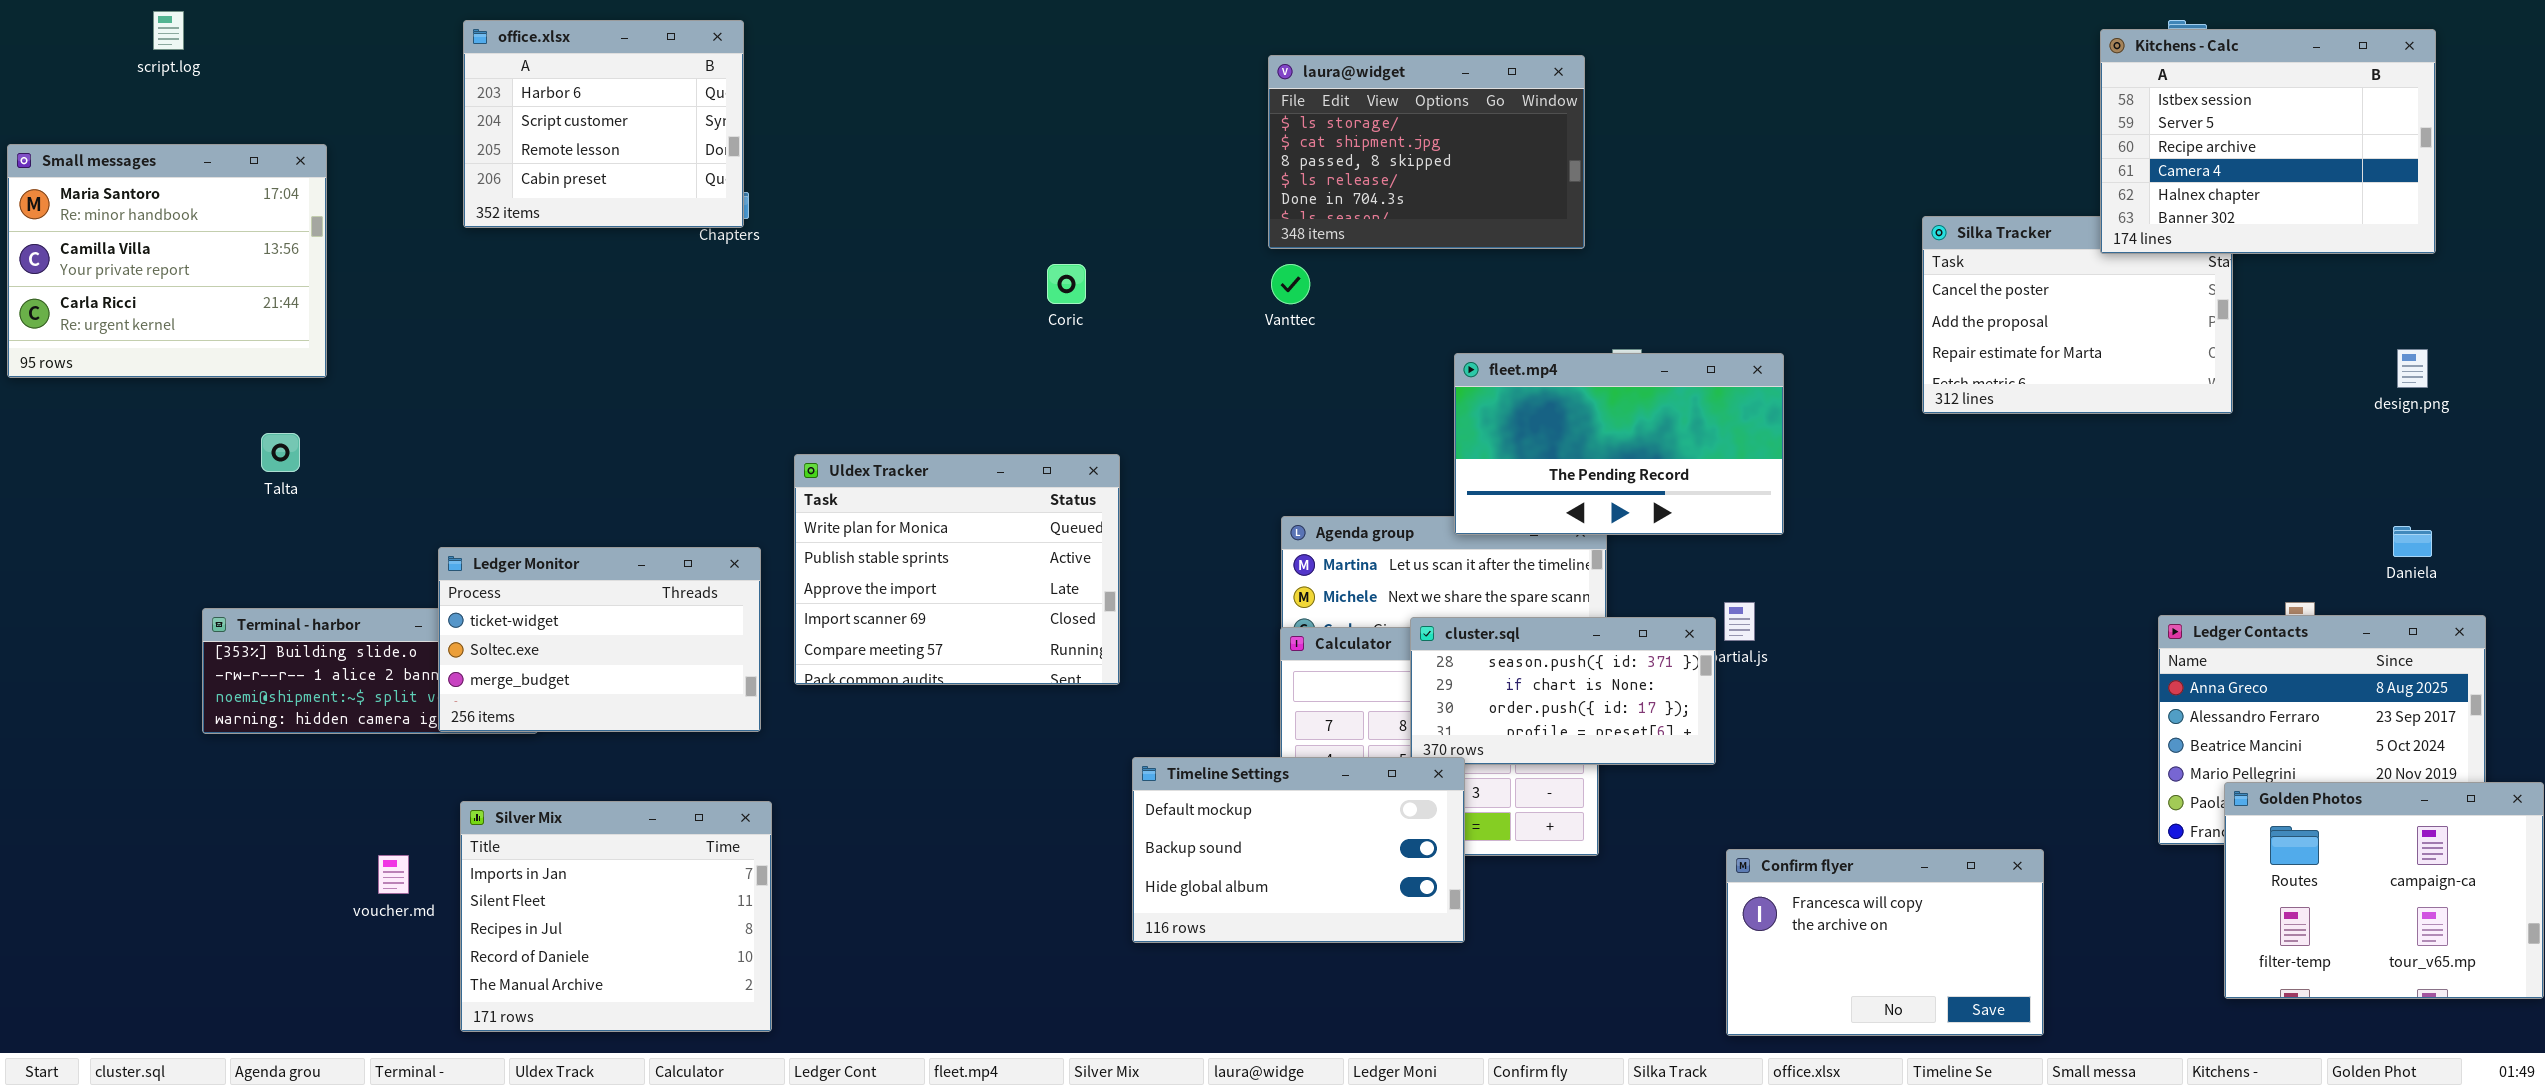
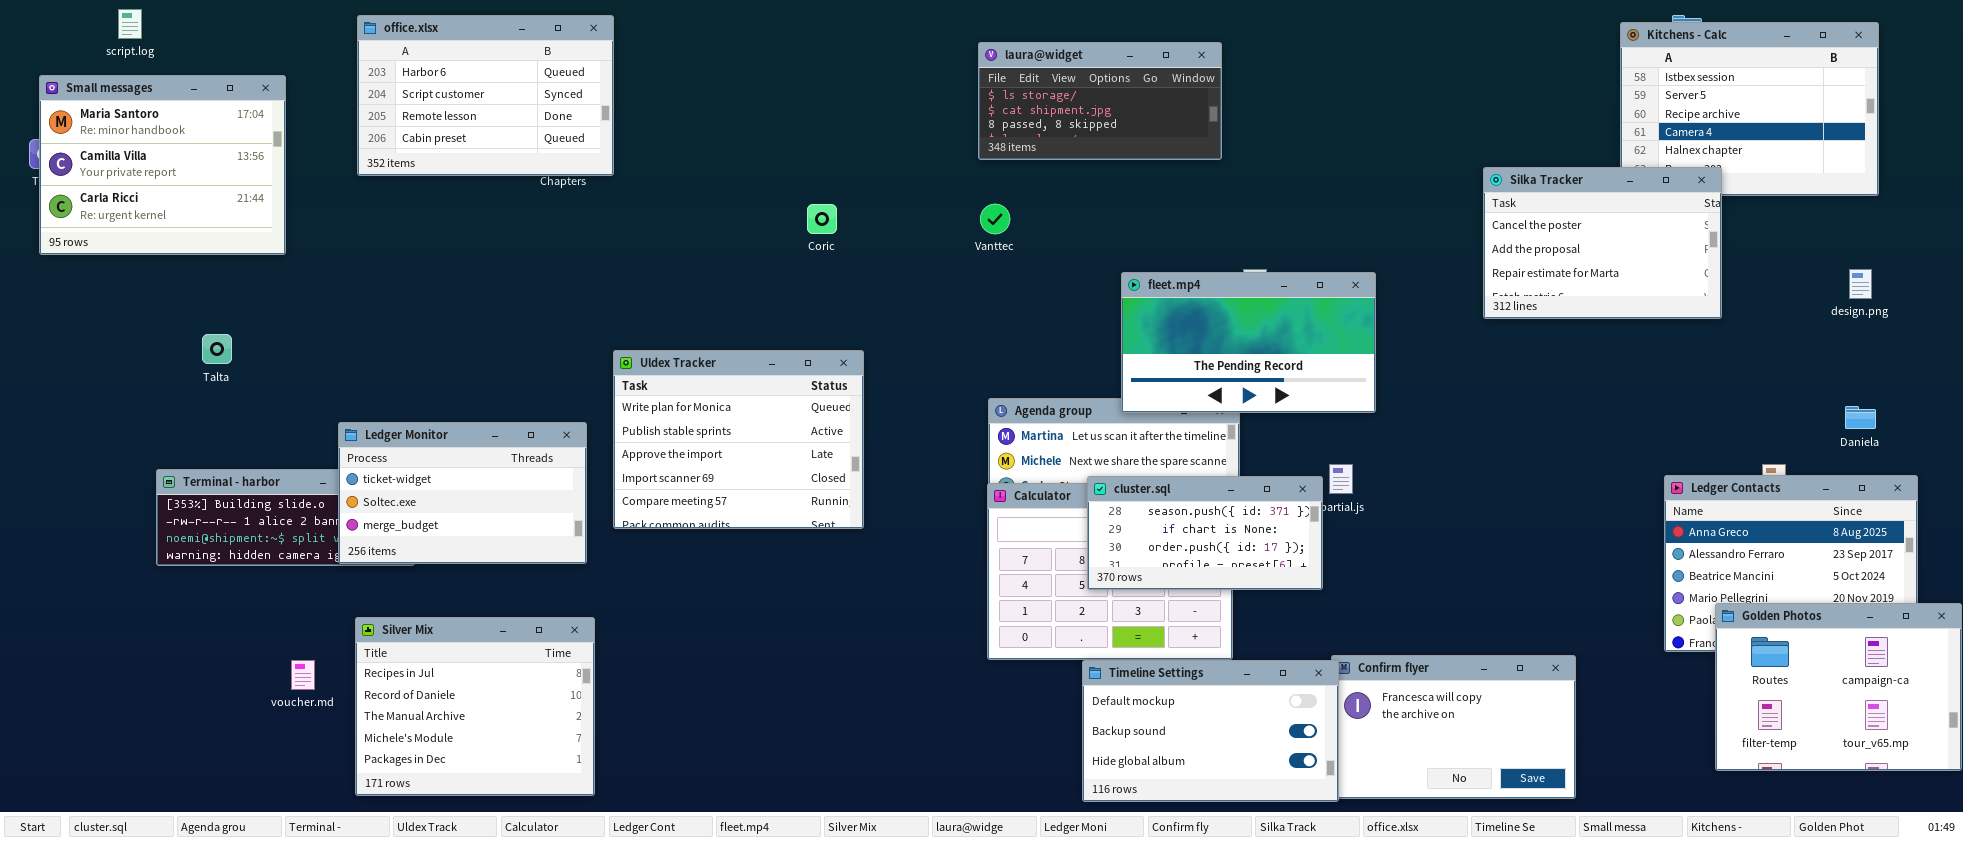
office.xlsx: [463,20,744,228] -> [357,15,614,176], resized
laura@widget: [1268,55,1585,249] -> [978,42,1222,160], resized
Small messages: [7,144,327,378] -> [39,75,286,255], moved
Silka Tracker: [1922,216,2233,414] -> [1483,167,1722,319], raised
Timeline Settings: [1132,757,1465,943] -> [1082,660,1339,802], moved
Silver Mix: [460,801,772,1032] -> [355,617,595,796], scrolled down 2 rows

